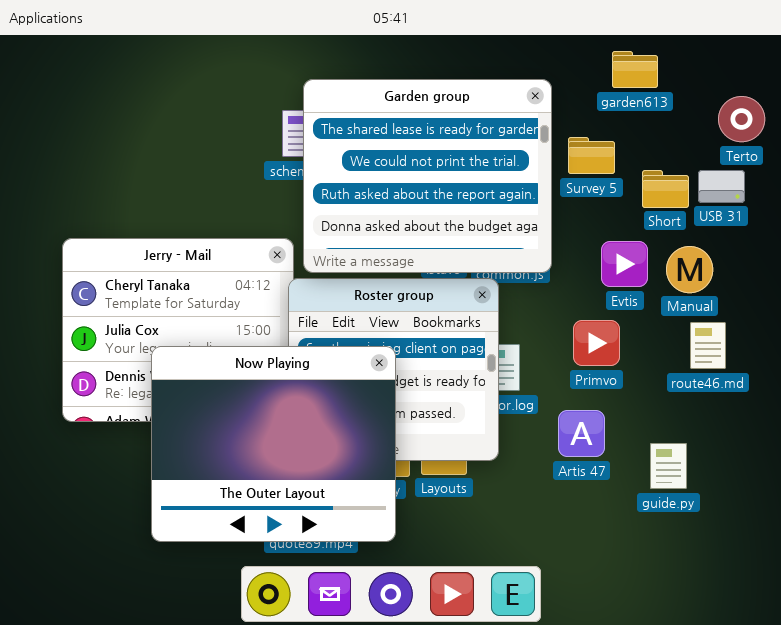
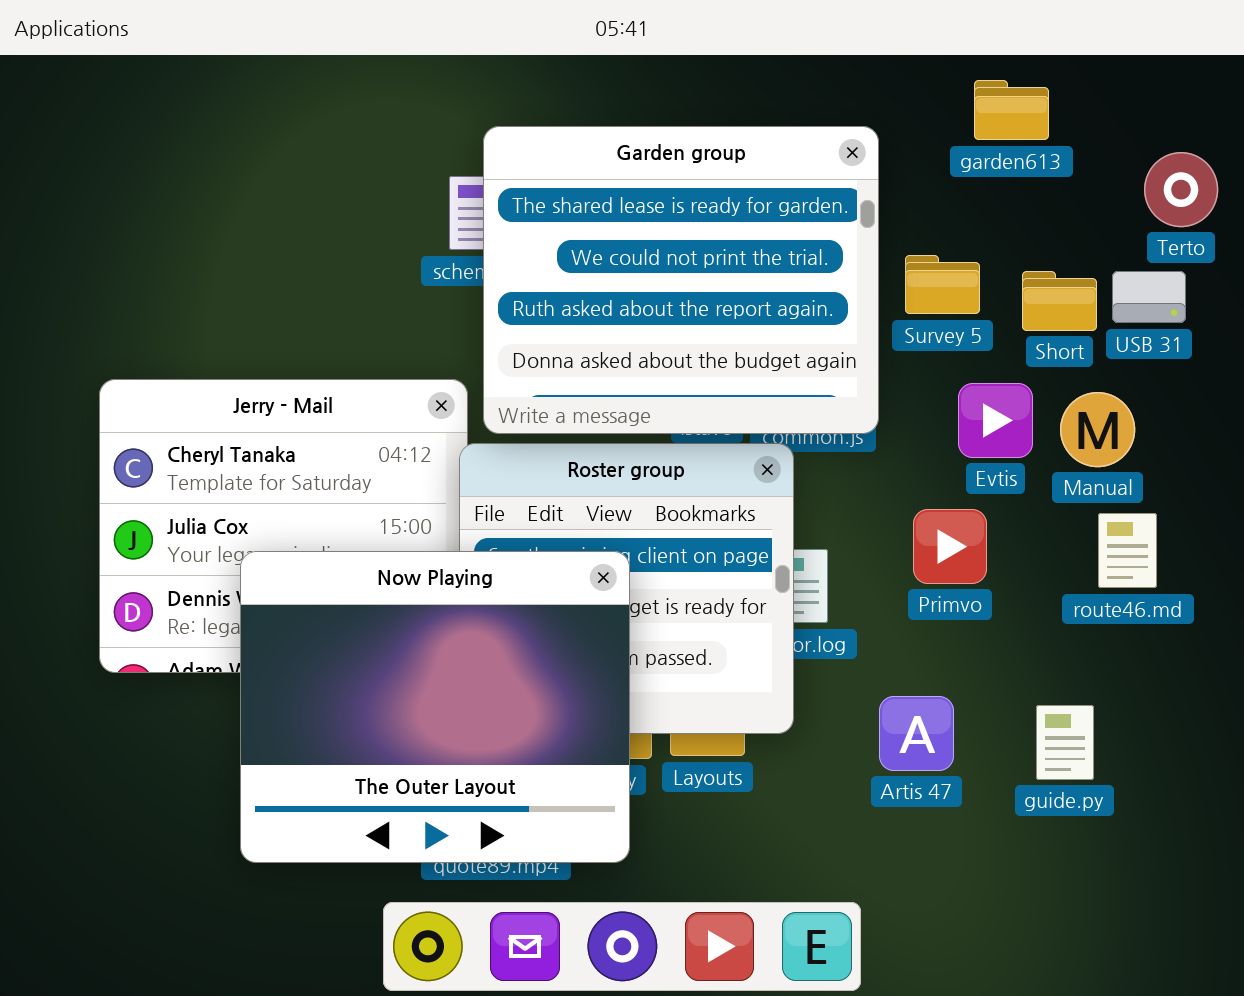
Survey 5: [568,137,615,174] -> [905,255,980,314], moved
Artis 47: [558,410,605,457] -> [879,696,954,771], moved

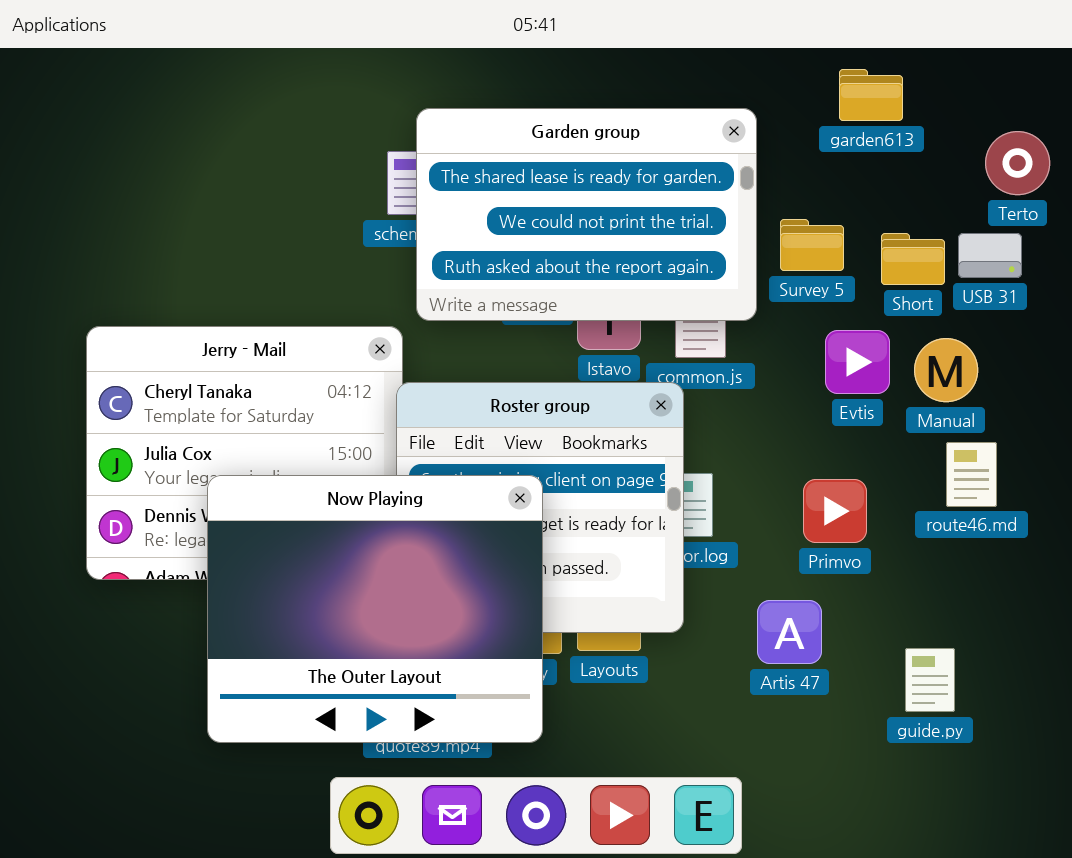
Garden group: [483,126,879,434] -> [416,108,757,321], resized
Primvo: [913,509,987,584] -> [803,479,867,543], moved
guide.py: [1036,705,1094,780] -> [905,648,955,712], moved

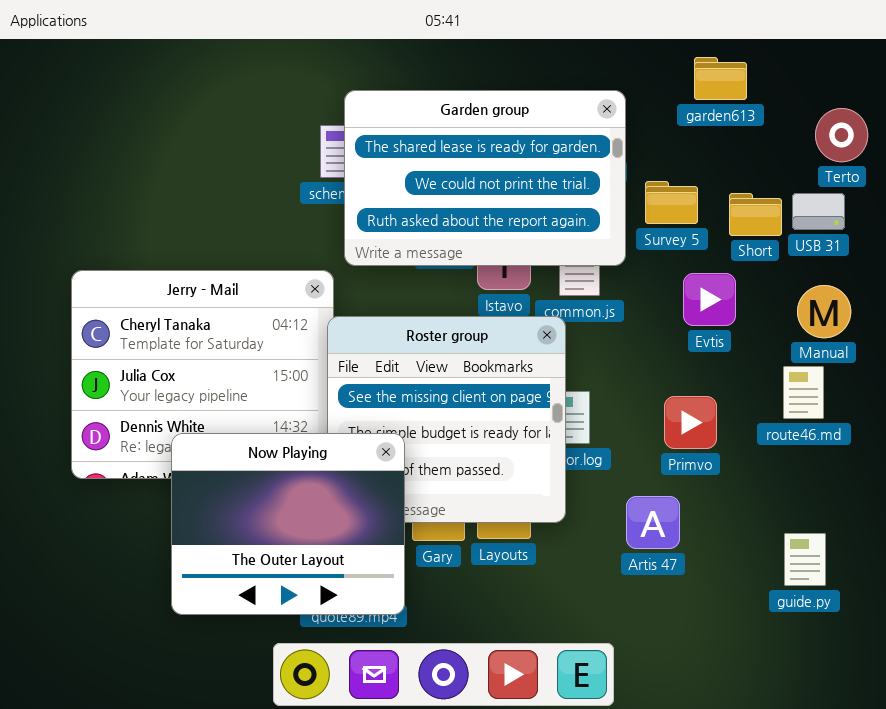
Manual: [914,338,978,402] -> [797,285,851,338], moved
Now Playing: [207,475,543,743] -> [171,433,405,615], resized
guide.py: [905,648,955,712] -> [784,533,826,586], moved

